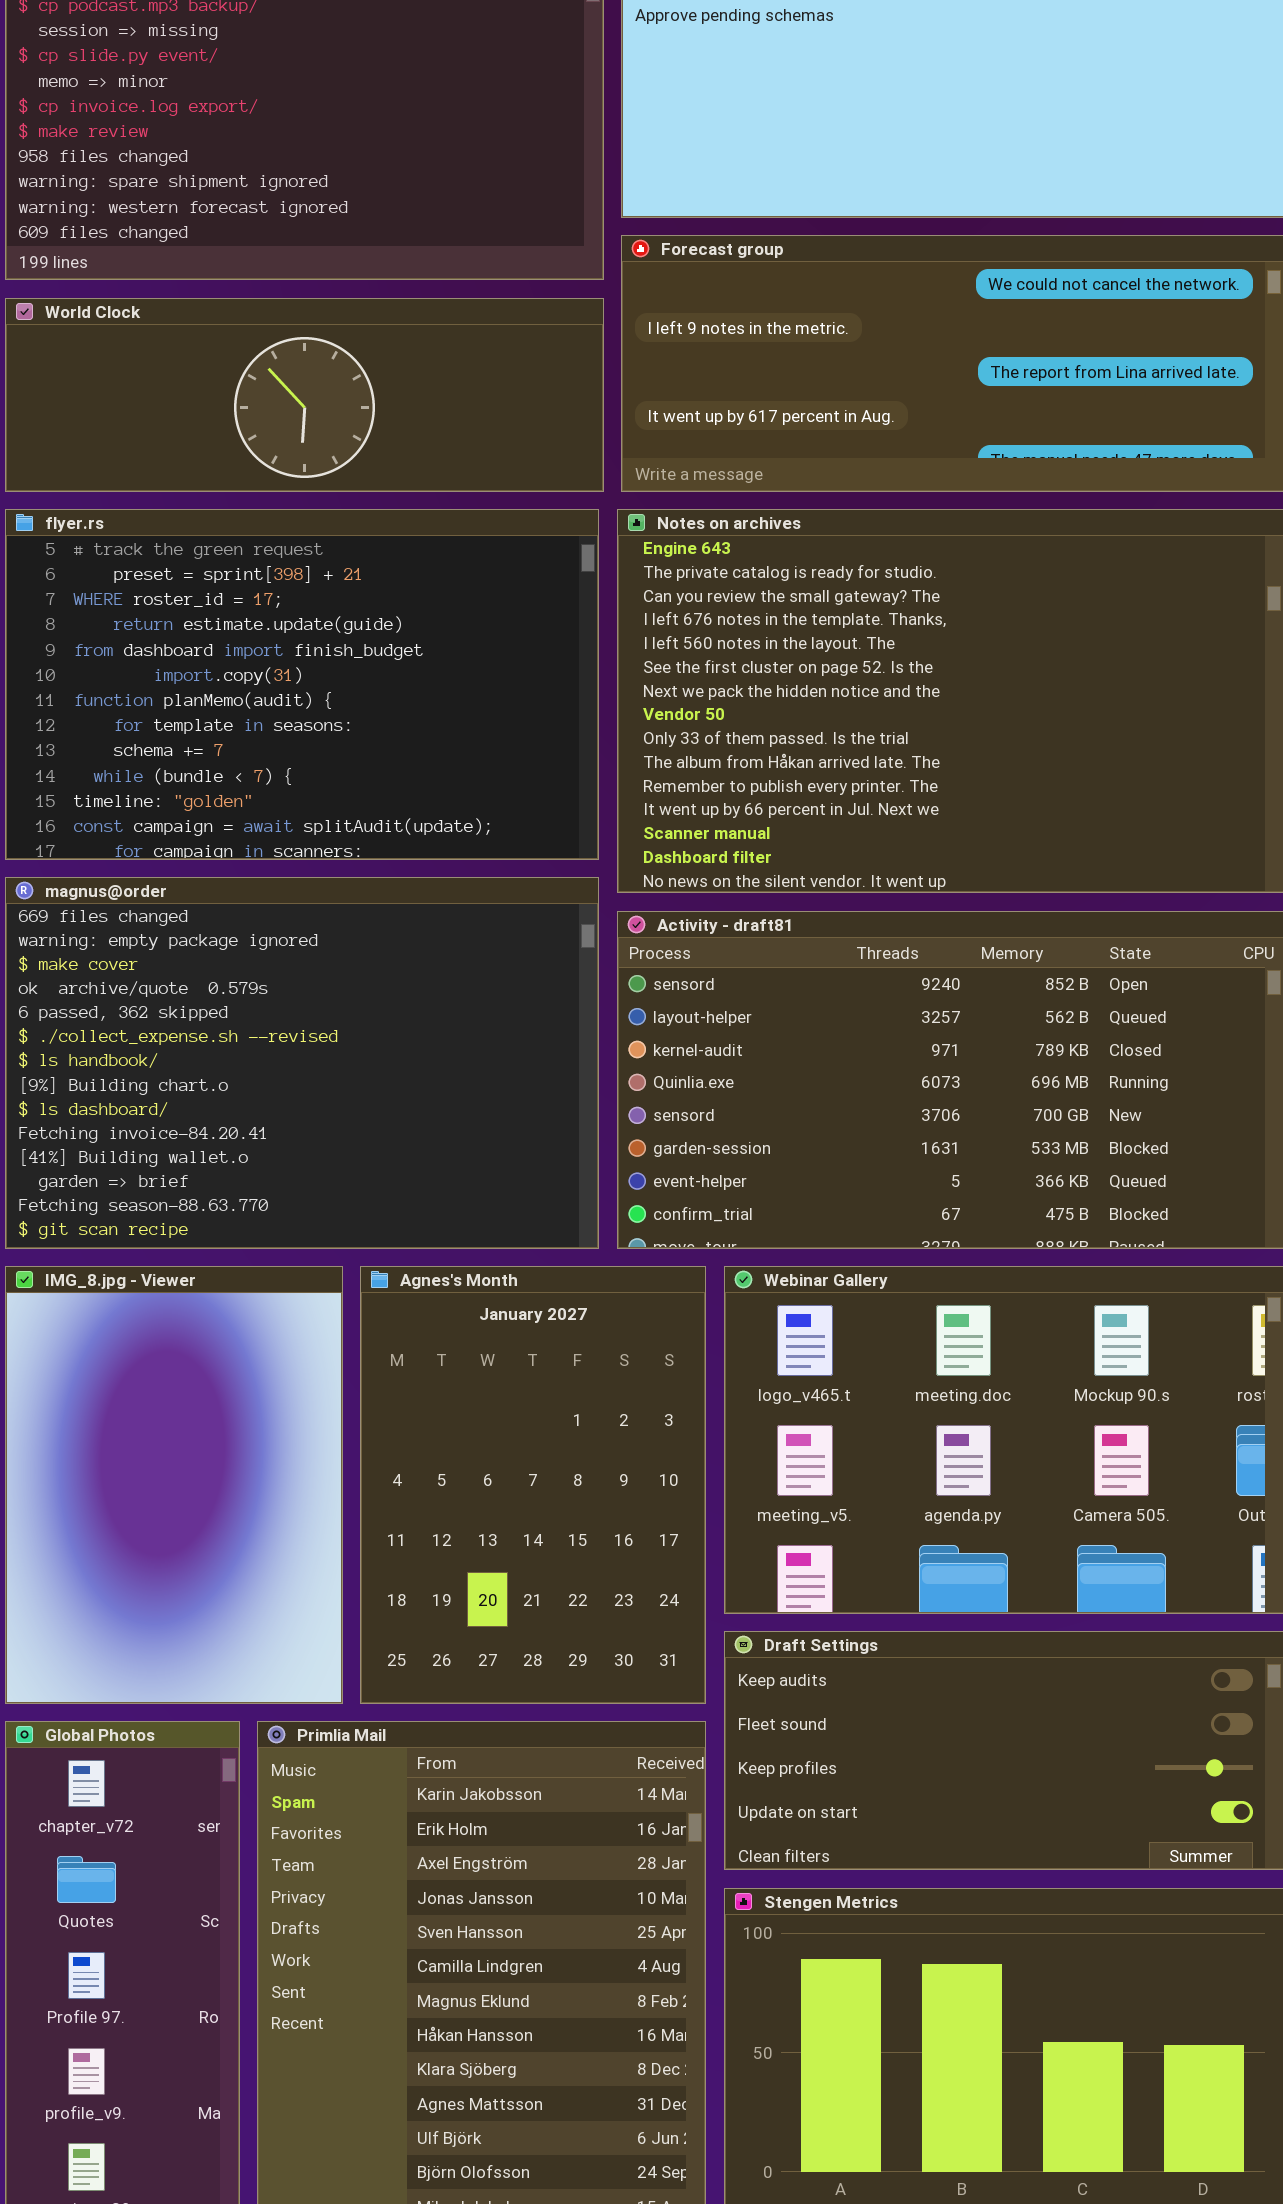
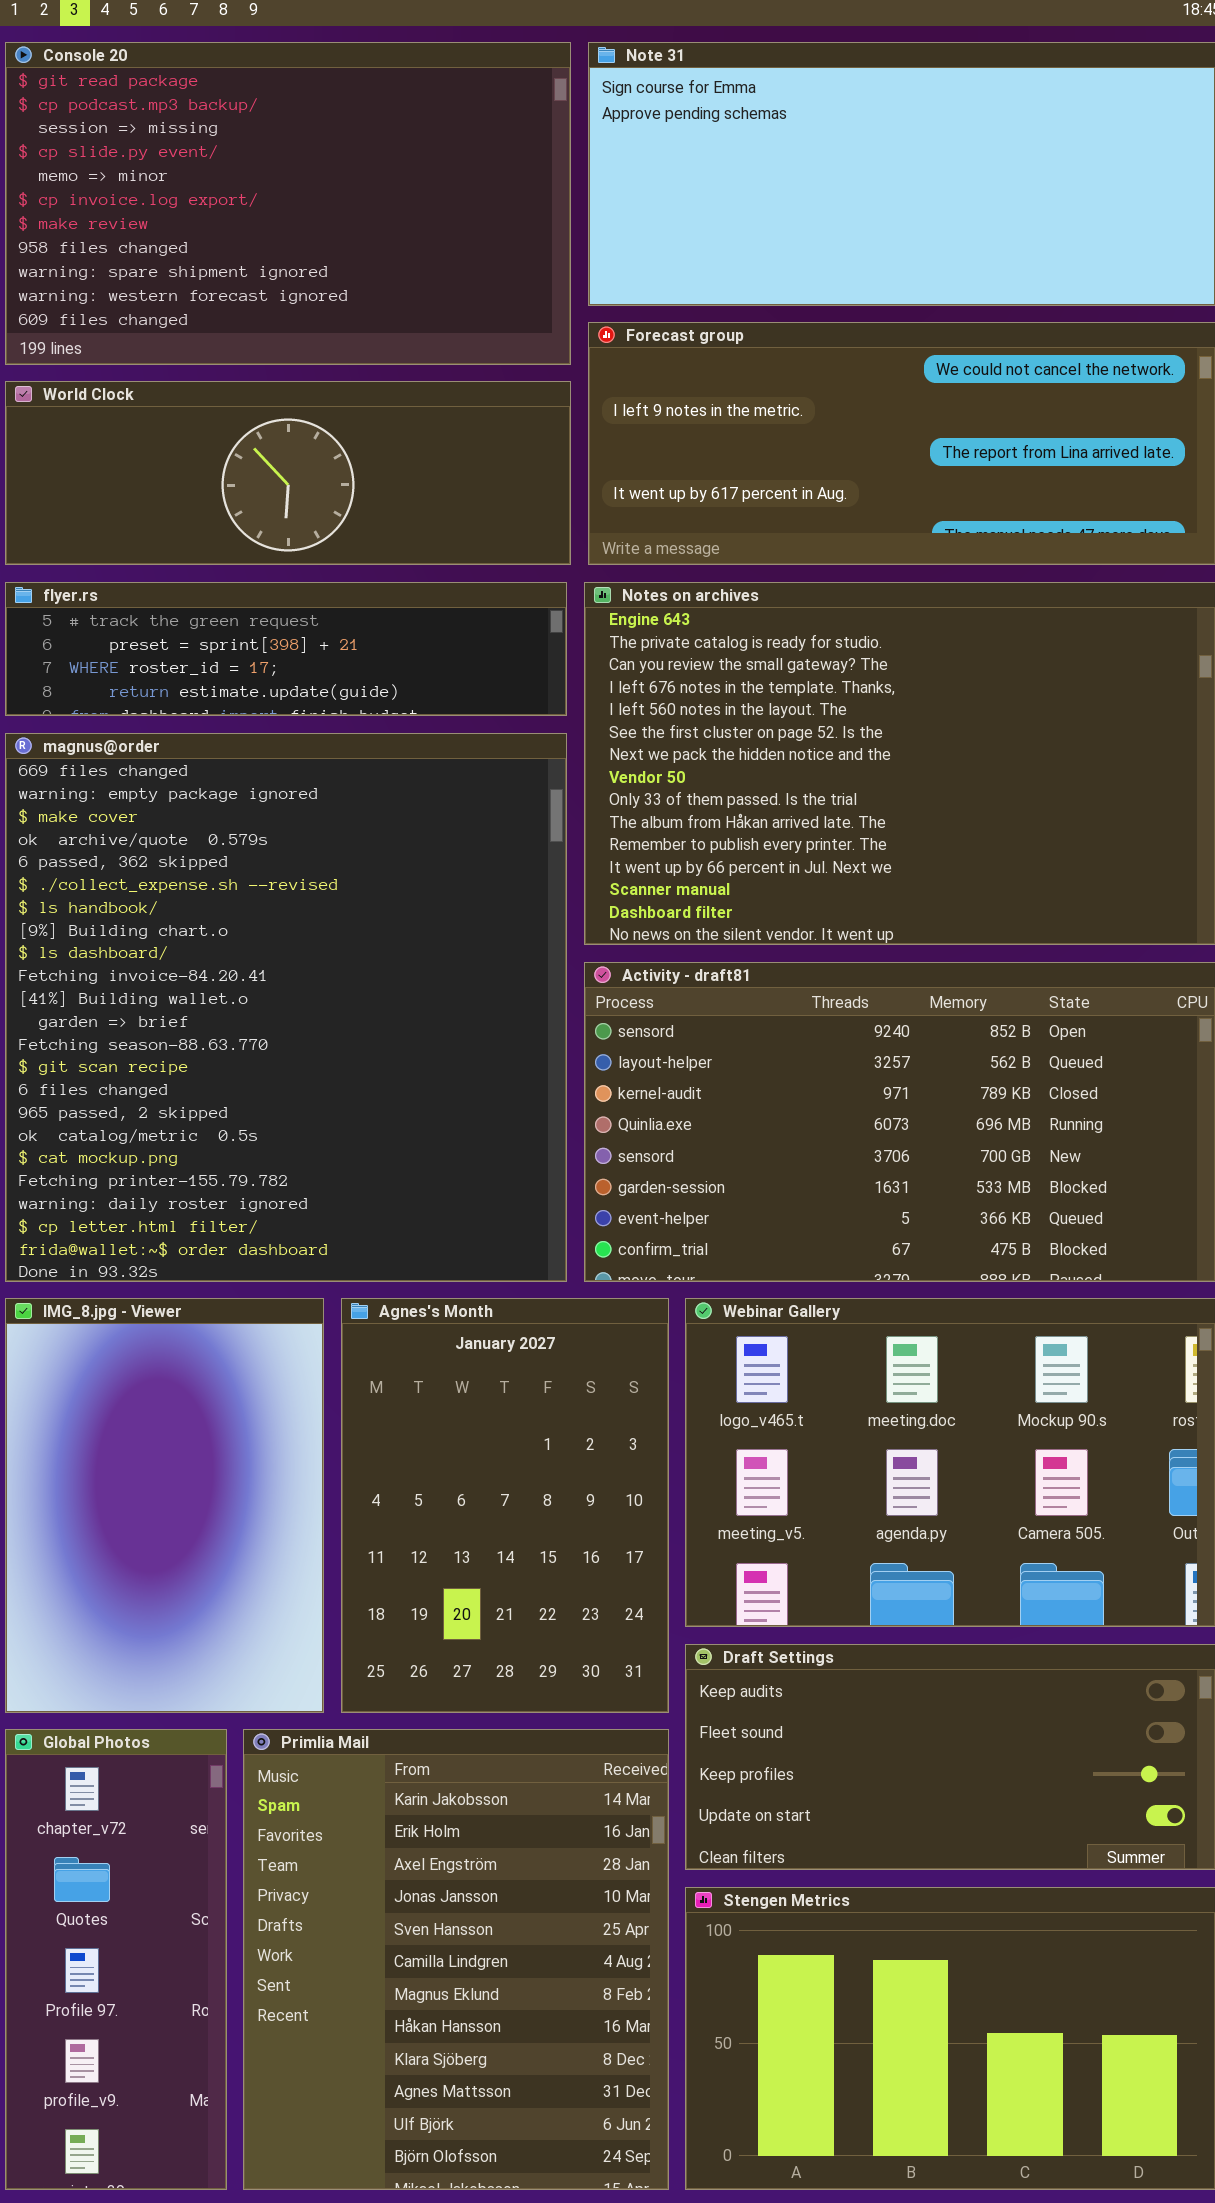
flyer.rs: [5,509,599,860] -> [5,582,567,716], resized
magnus@order: [5,877,599,1249] -> [5,733,567,1282], resized

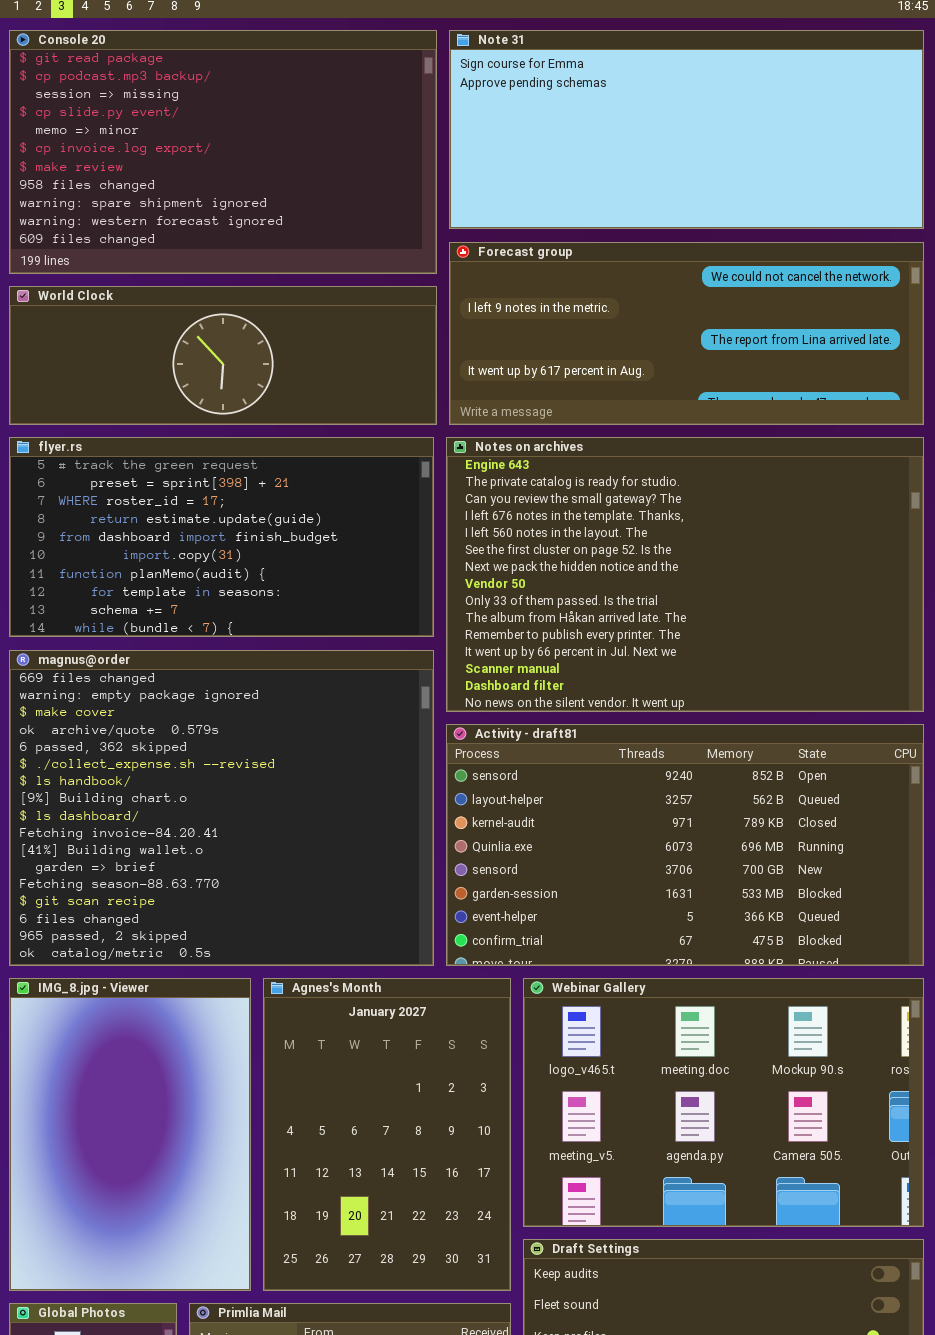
flyer.rs: [5,582,567,716] -> [9,437,434,637], resized
magnus@order: [5,733,567,1282] -> [9,650,434,966], resized

